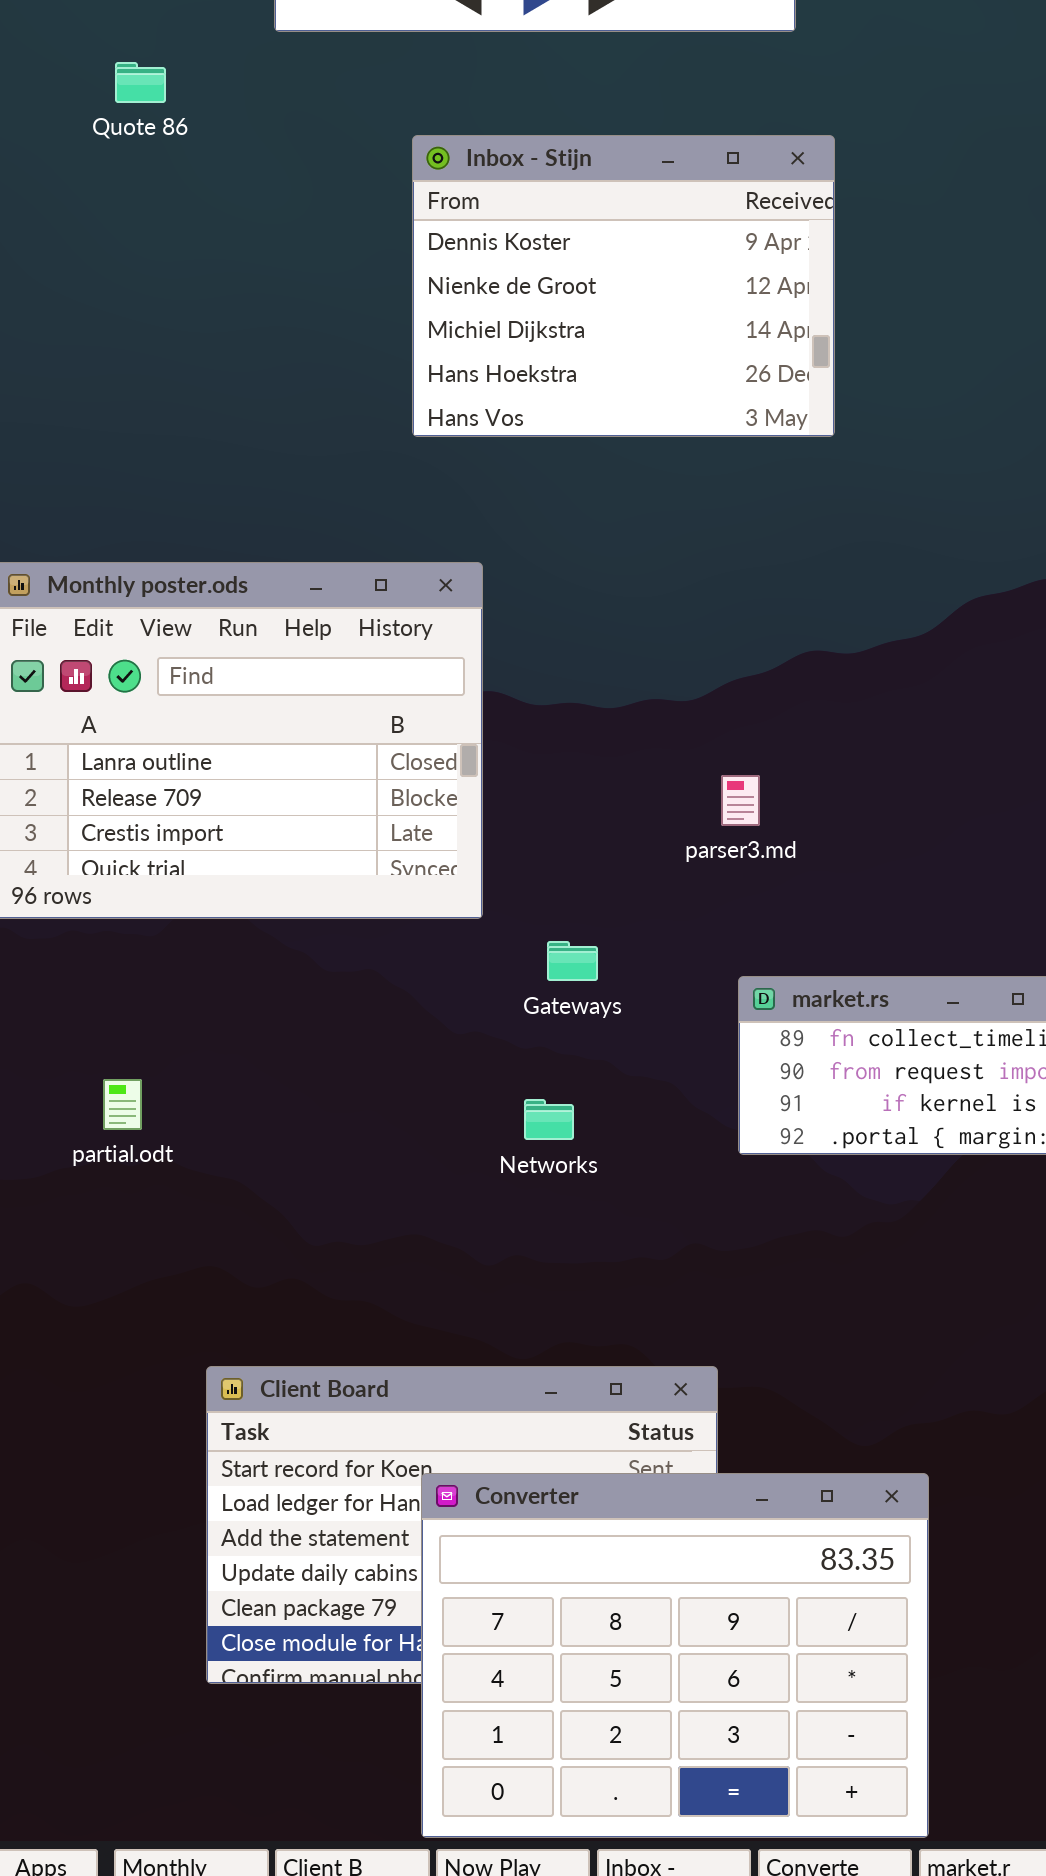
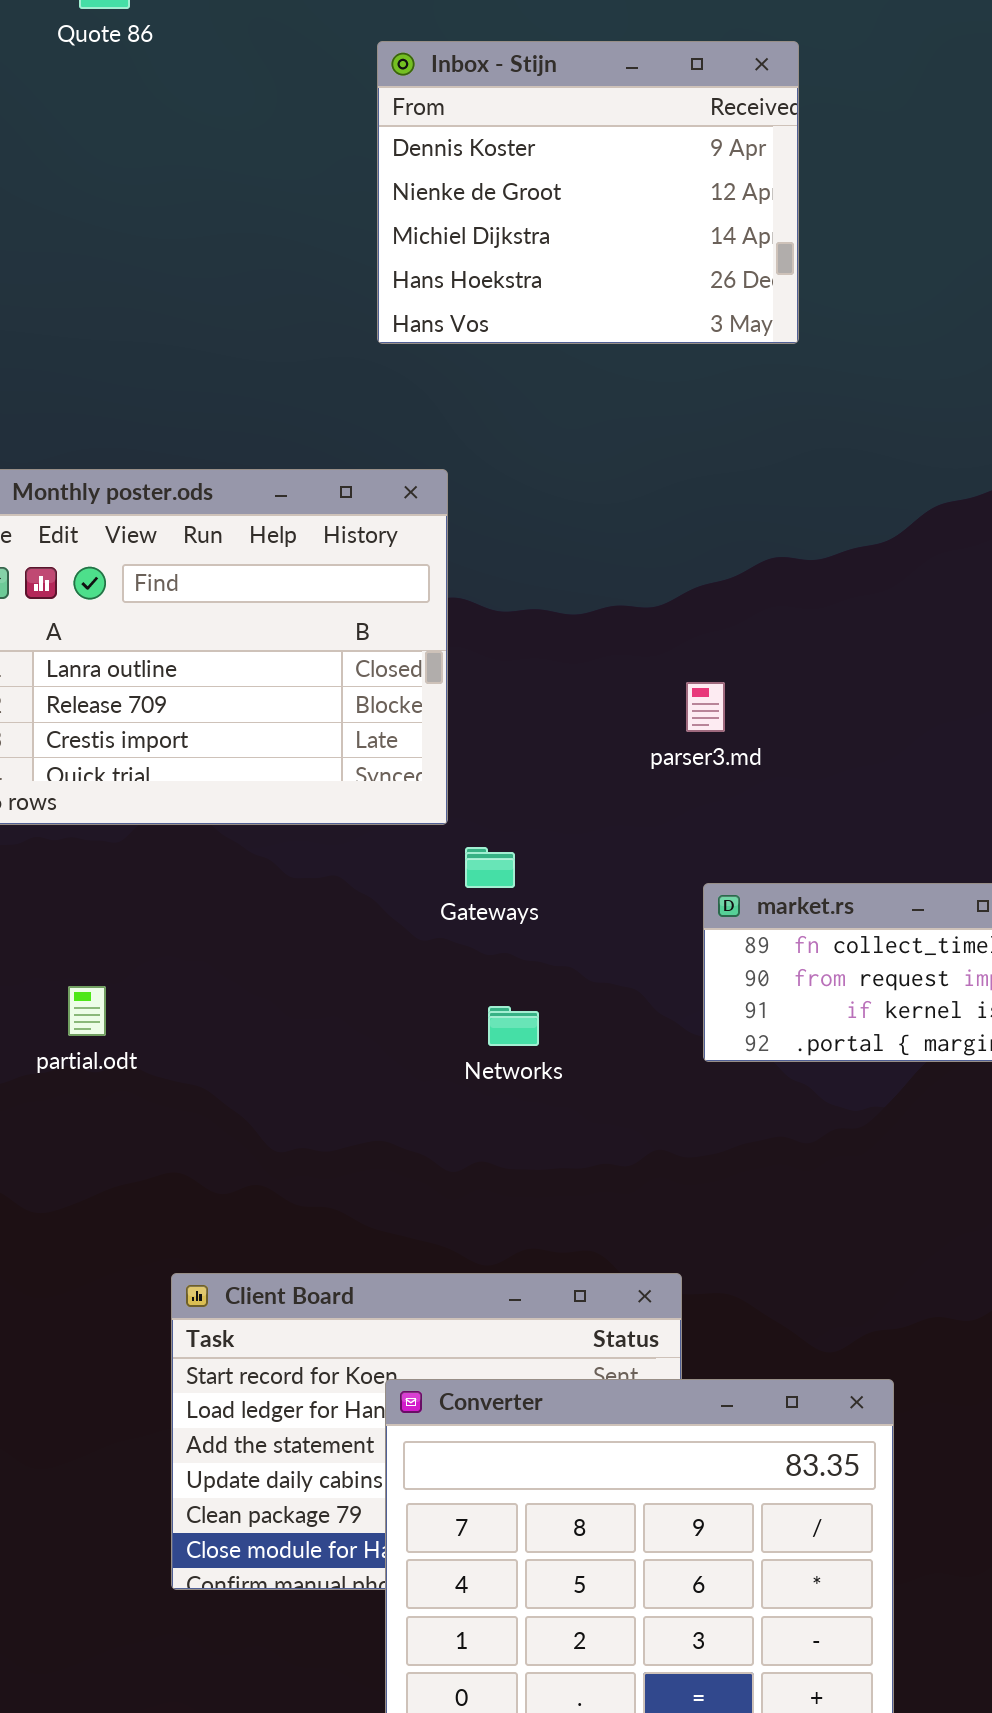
Gateways: [547,941,598,981] -> [465,847,515,888], moved

